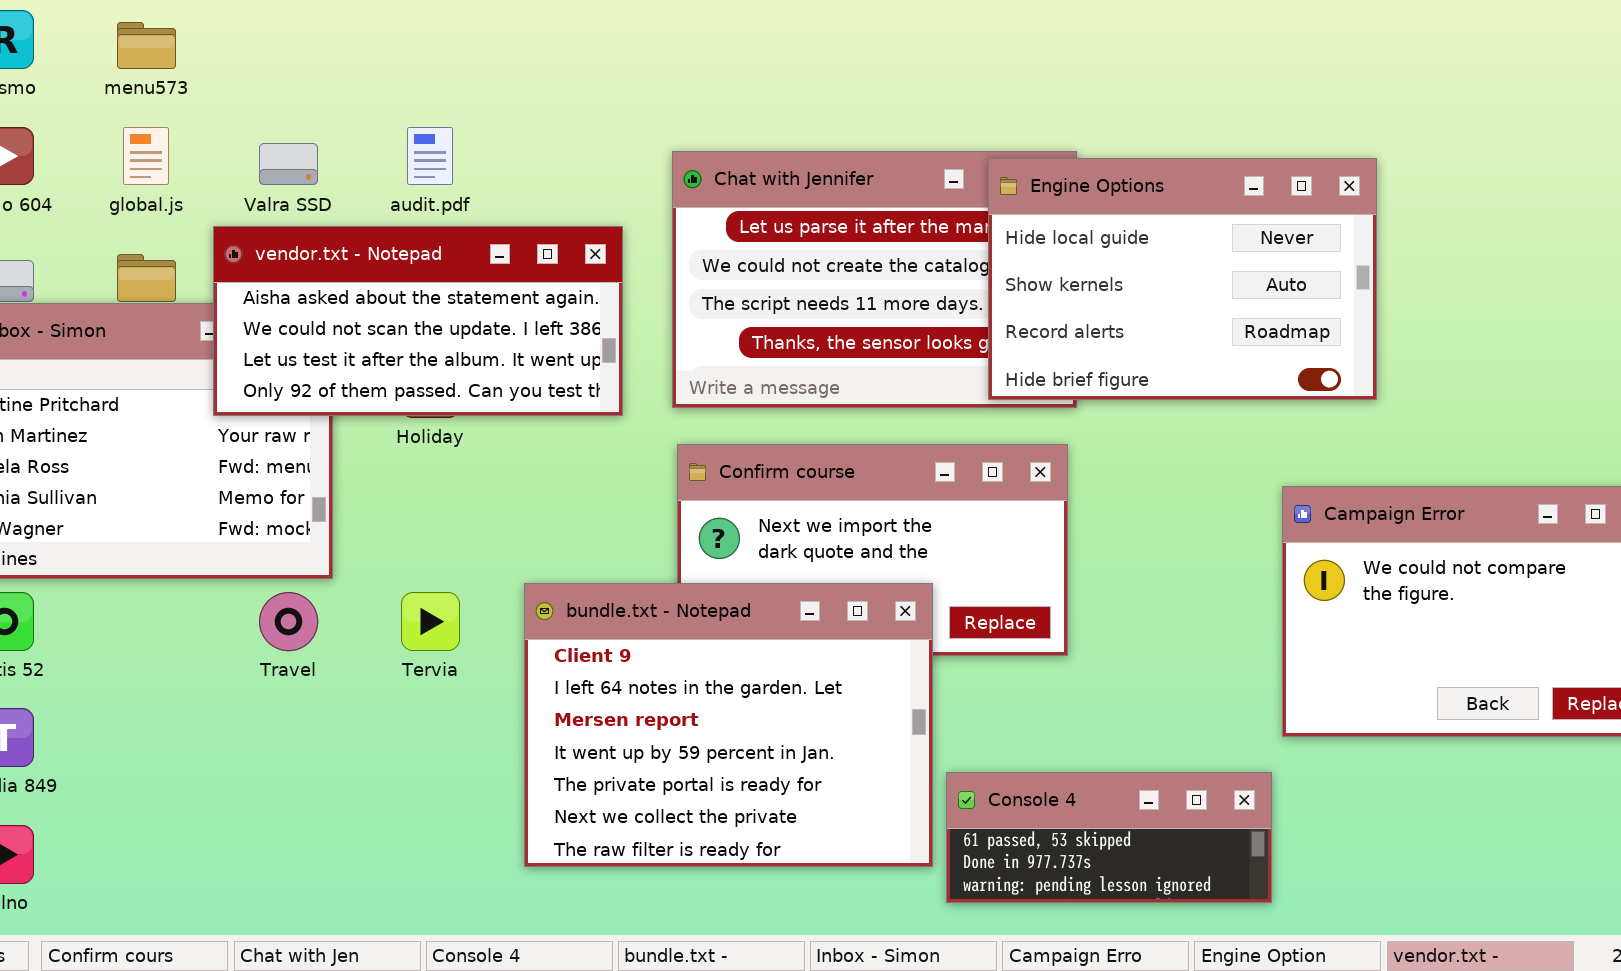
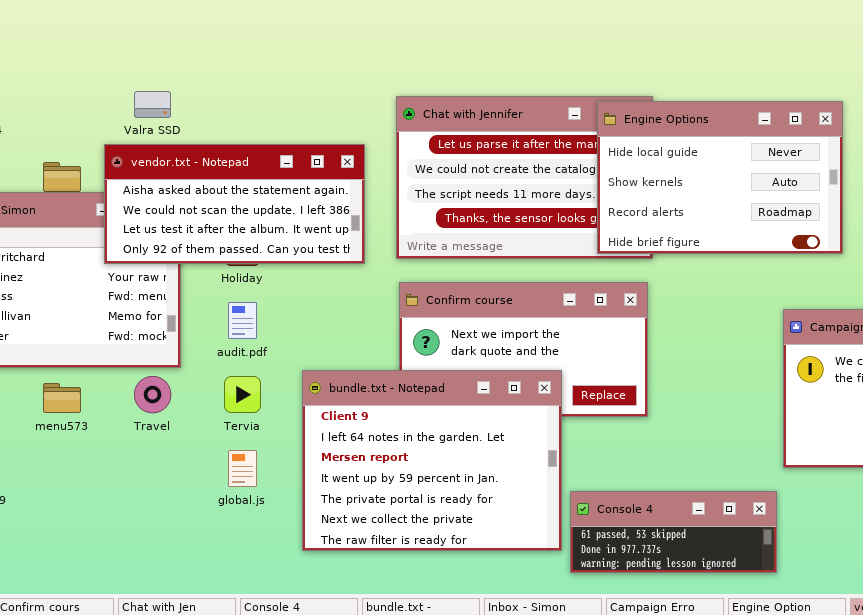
menu573: [117,22,176,69] -> [43,383,81,413], moved
global.js: [123,127,169,185] -> [228,450,257,487], moved
audit.pdf: [407,127,453,185] -> [228,302,257,339], moved

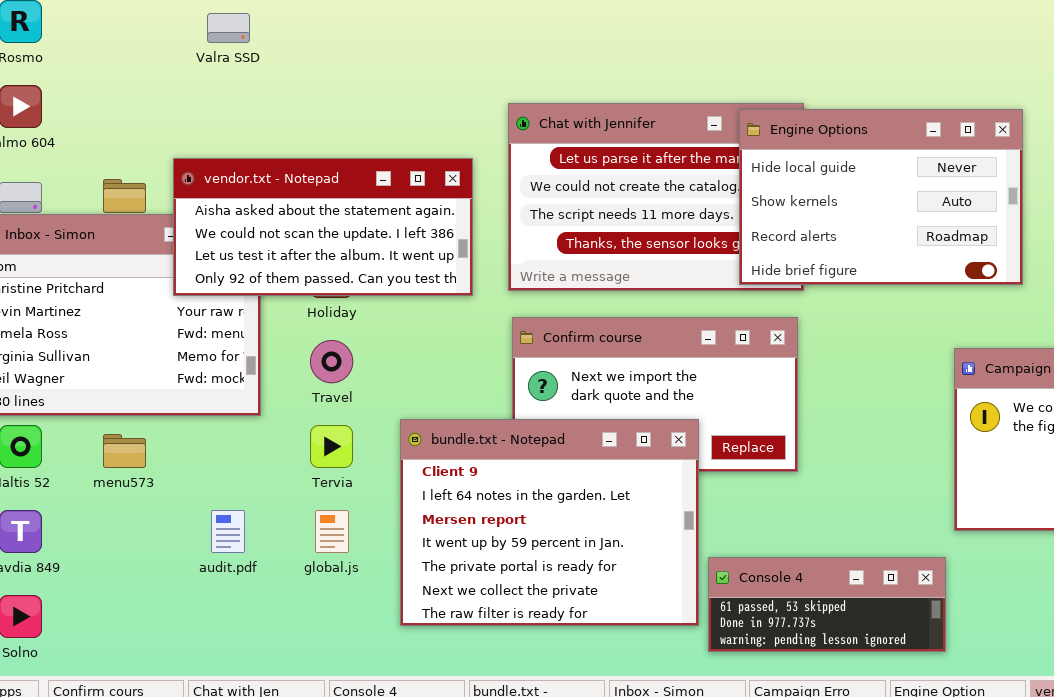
Valra SSD: [134,91,171,118] -> [207,13,250,43], moved
audit.pdf: [228,302,257,339] -> [211,510,245,553], moved
Travel: [134,376,171,413] -> [310,340,353,383], moved

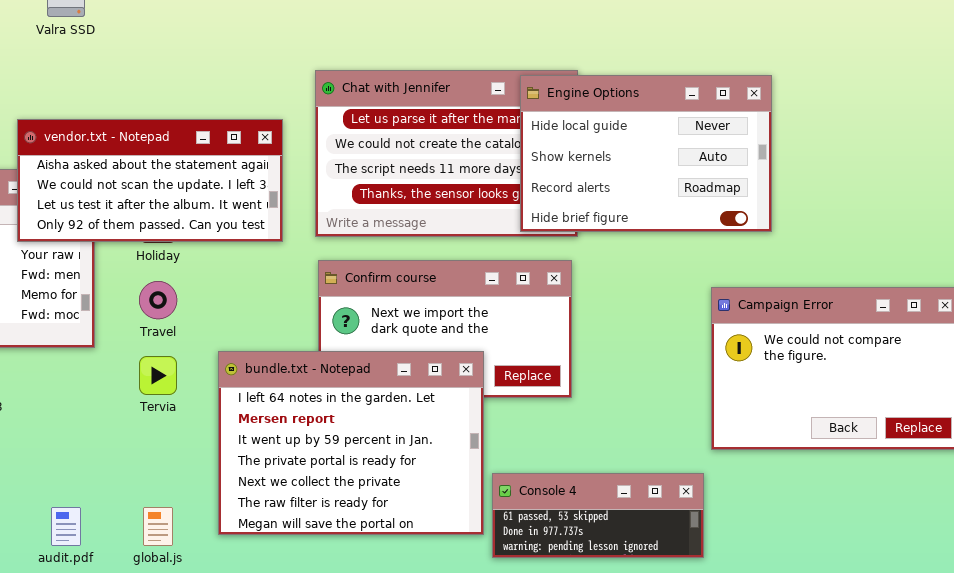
bundle.txt - Notepad: [400,419,699,626] -> [218,351,484,535], scrolled down 1 row
audit.pdf: [211,510,245,553] -> [51,507,81,546], moved
global.js: [315,510,349,553] -> [143,507,173,546], moved

